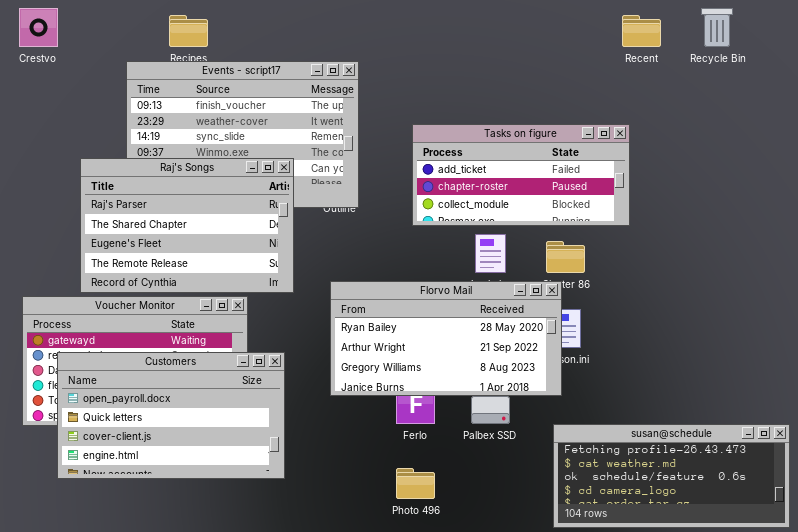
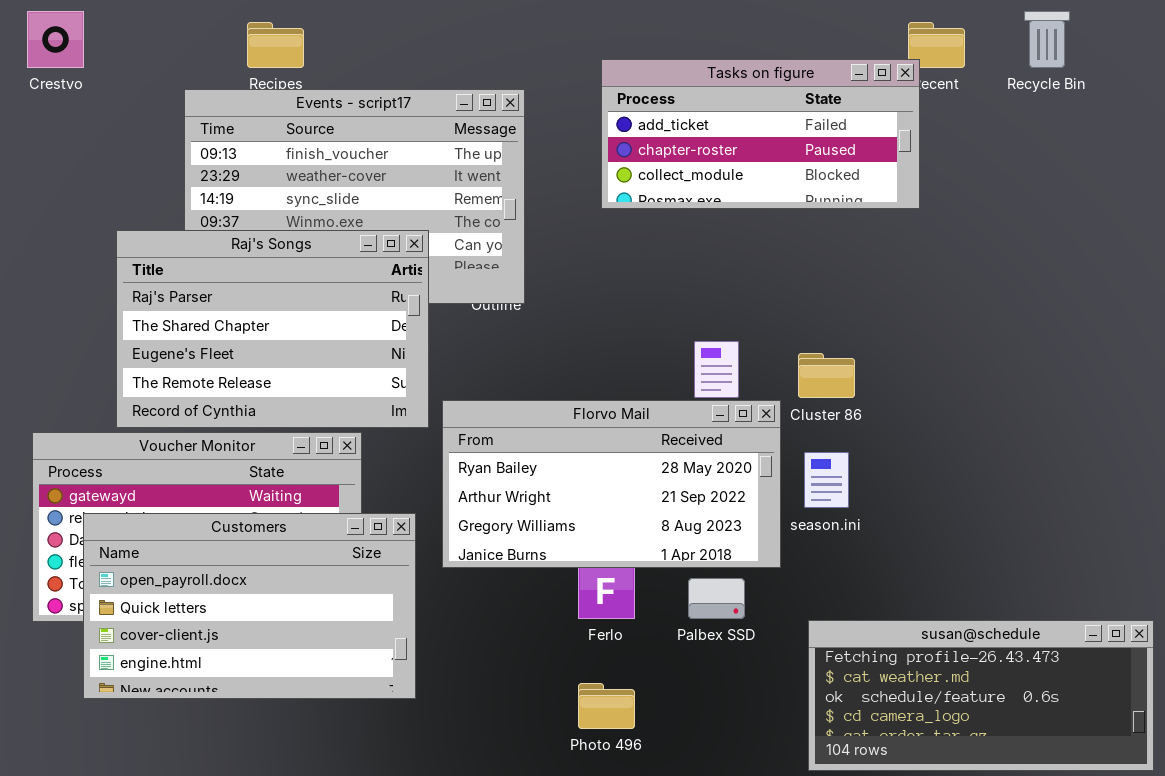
Tasks on figure: [412,124,630,226] -> [601,59,920,209], moved
Florvo Mail: [330,281,562,396] -> [442,400,781,568], moved

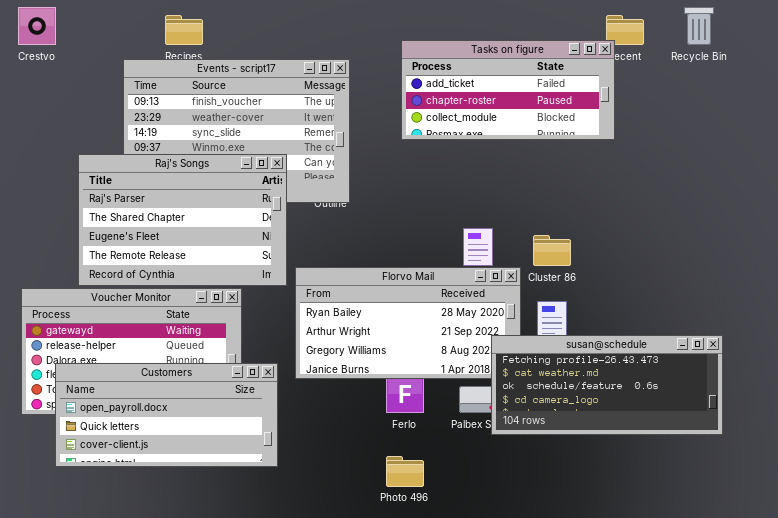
Customers: [83,513,416,699] -> [55,363,278,467], resized
susan@schedule: [808,620,1154,771] -> [491,335,723,435], moved

